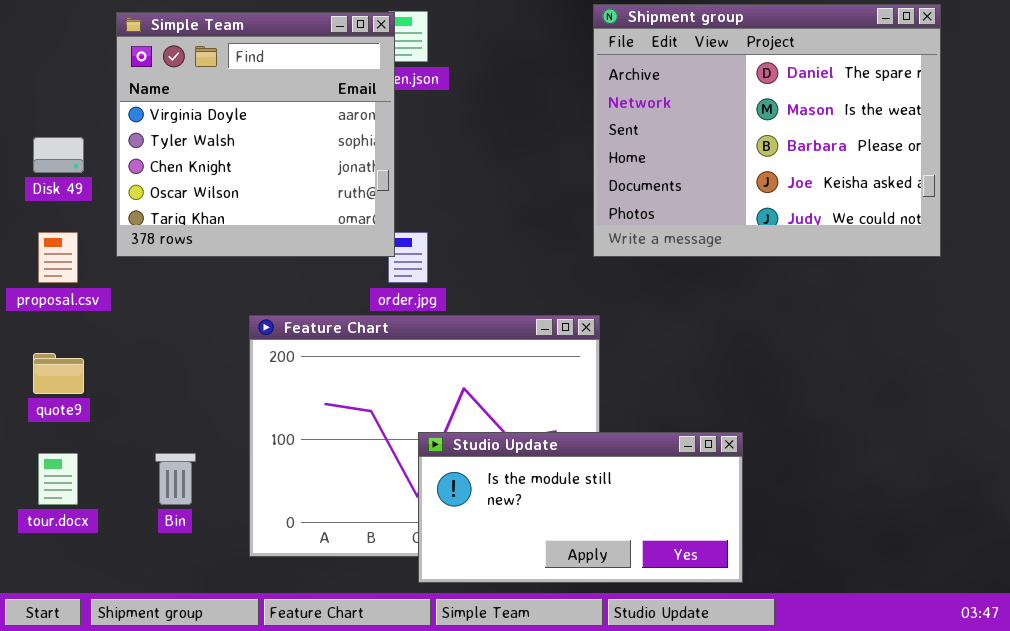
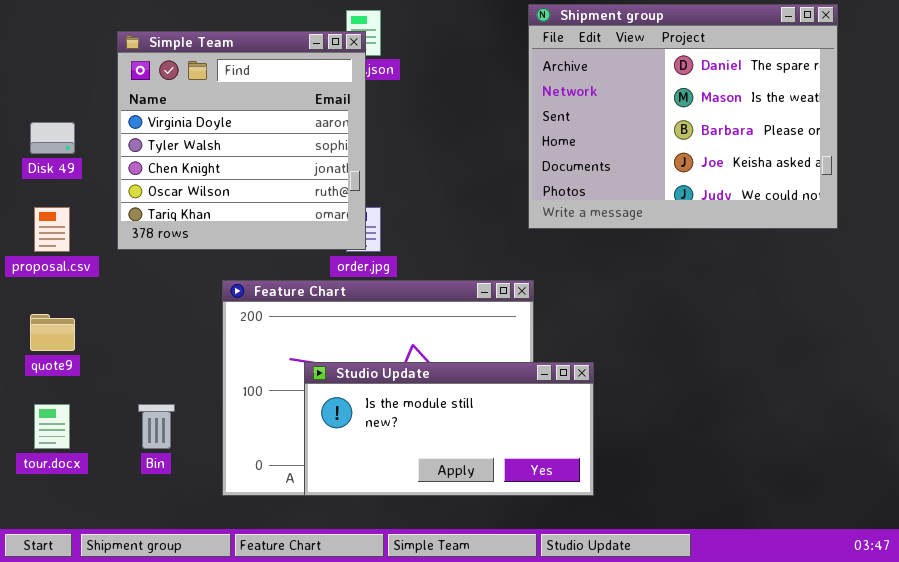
Simple Team: [116,12,395,257] -> [117,31,366,250], moved
Studio Update: [418,432,743,583] -> [304,362,594,496], moved

